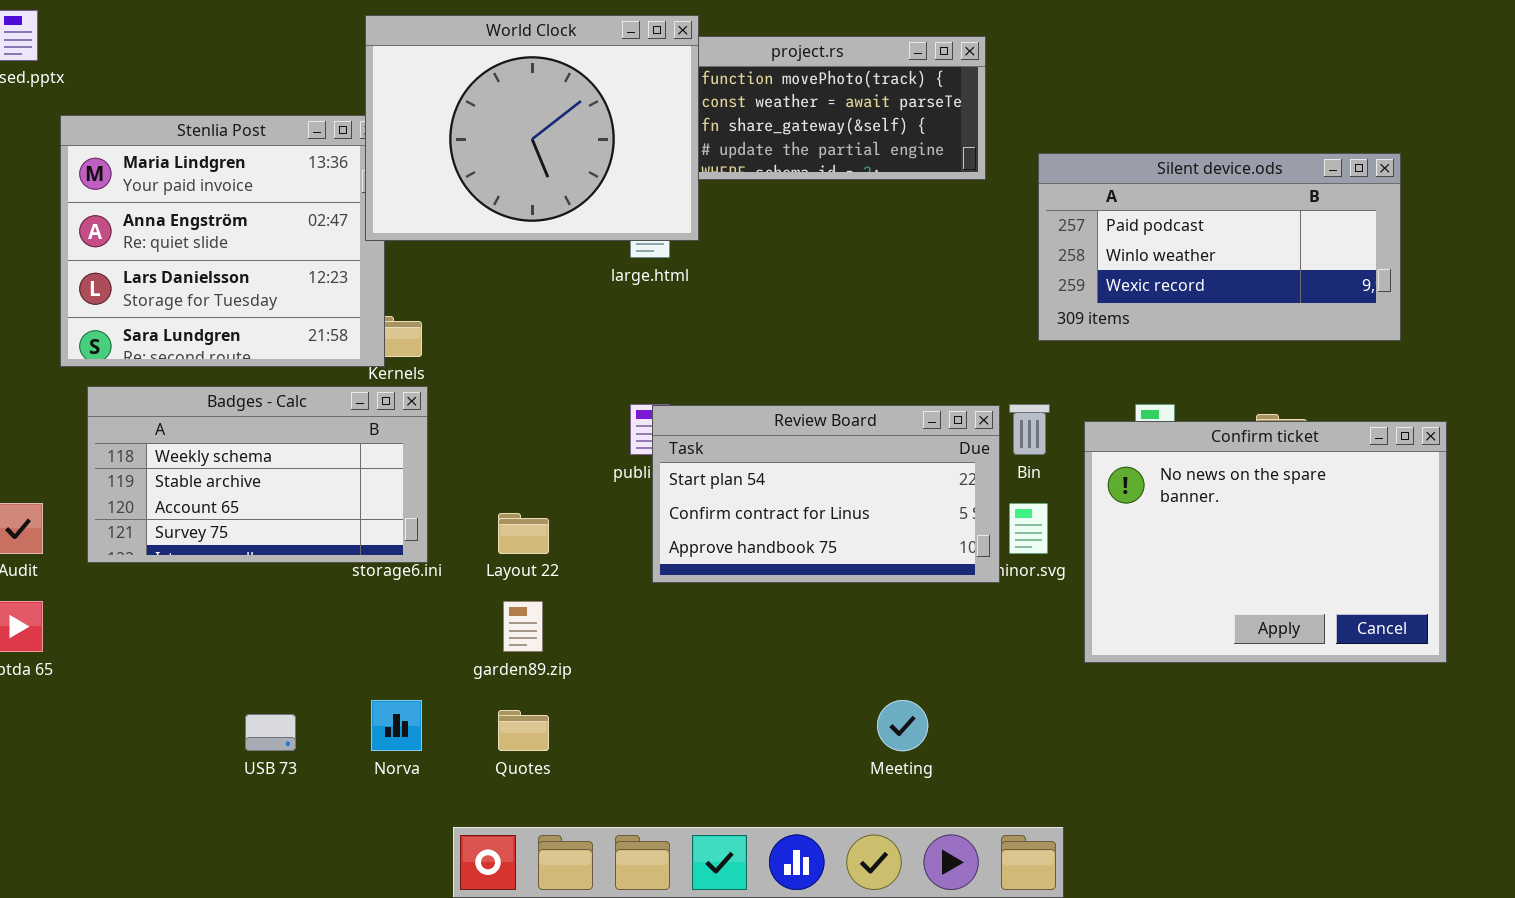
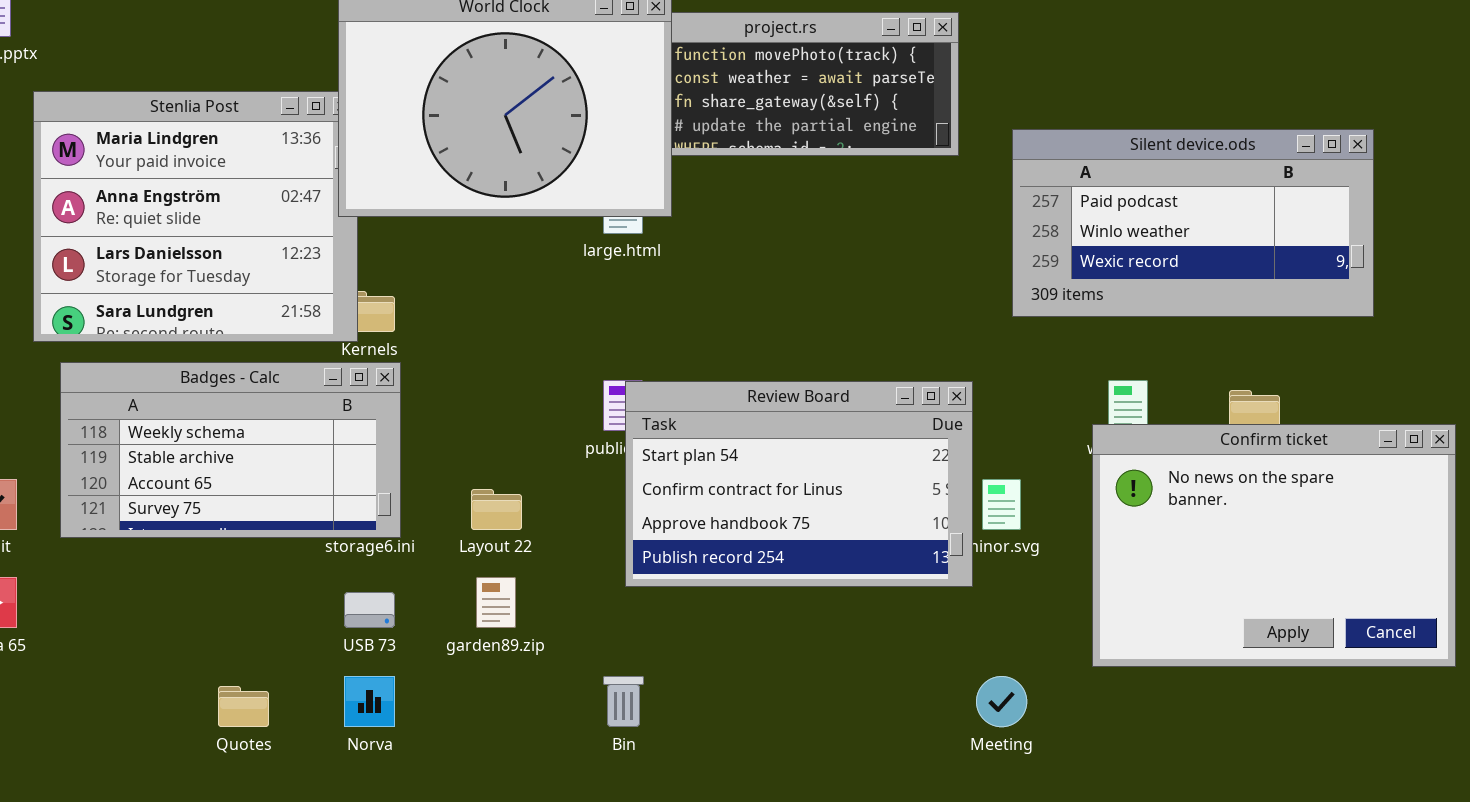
Bin: [1009,404,1050,455] -> [603,676,644,727], moved
Review Board: [652,405,1000,583] -> [625,381,973,587], resized
Confirm ticket: [1084,421,1447,663] -> [1092,424,1456,667], moved
Meeting: [877,700,928,751] -> [976,676,1027,727], moved
Quotes: [498,710,549,751] -> [218,686,269,727], moved
USB 73: [245,714,296,751] -> [344,592,395,628], moved

